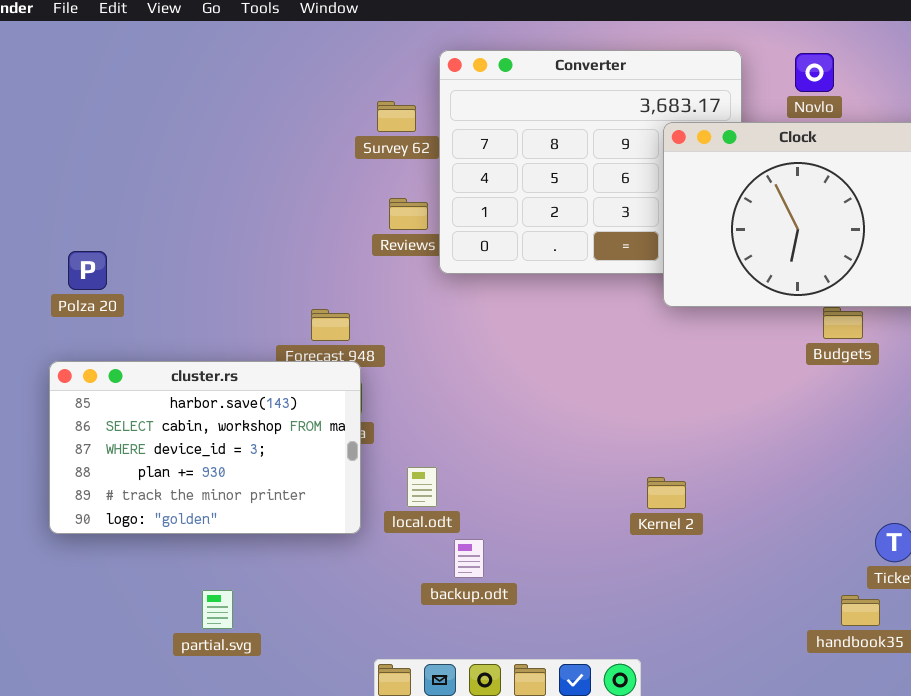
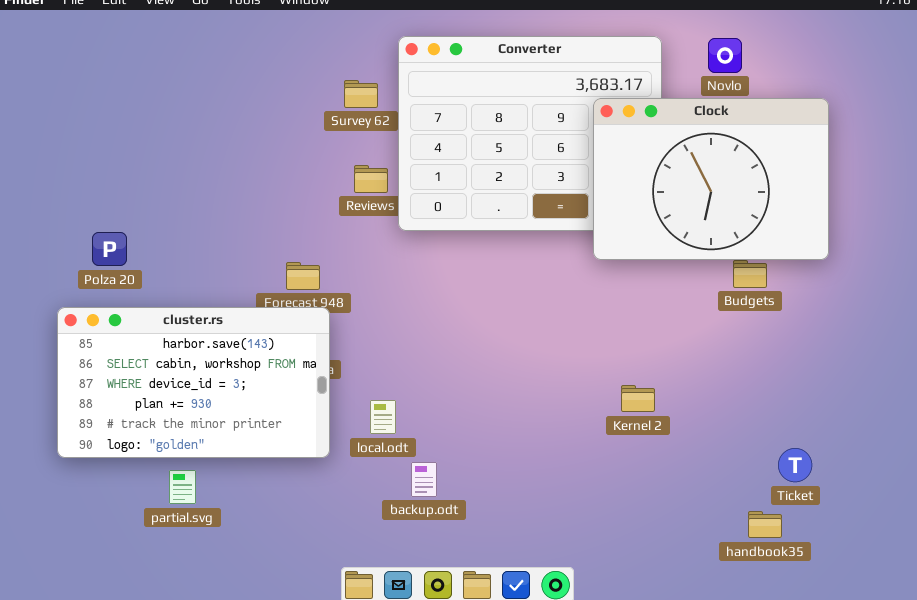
Polza 20: [68,251,107,290] -> [92,232,127,266], moved
Kernel 2: [647,477,686,509] -> [621,385,655,412], moved
partial.svg: [202,590,233,629] -> [169,470,196,504], moved

